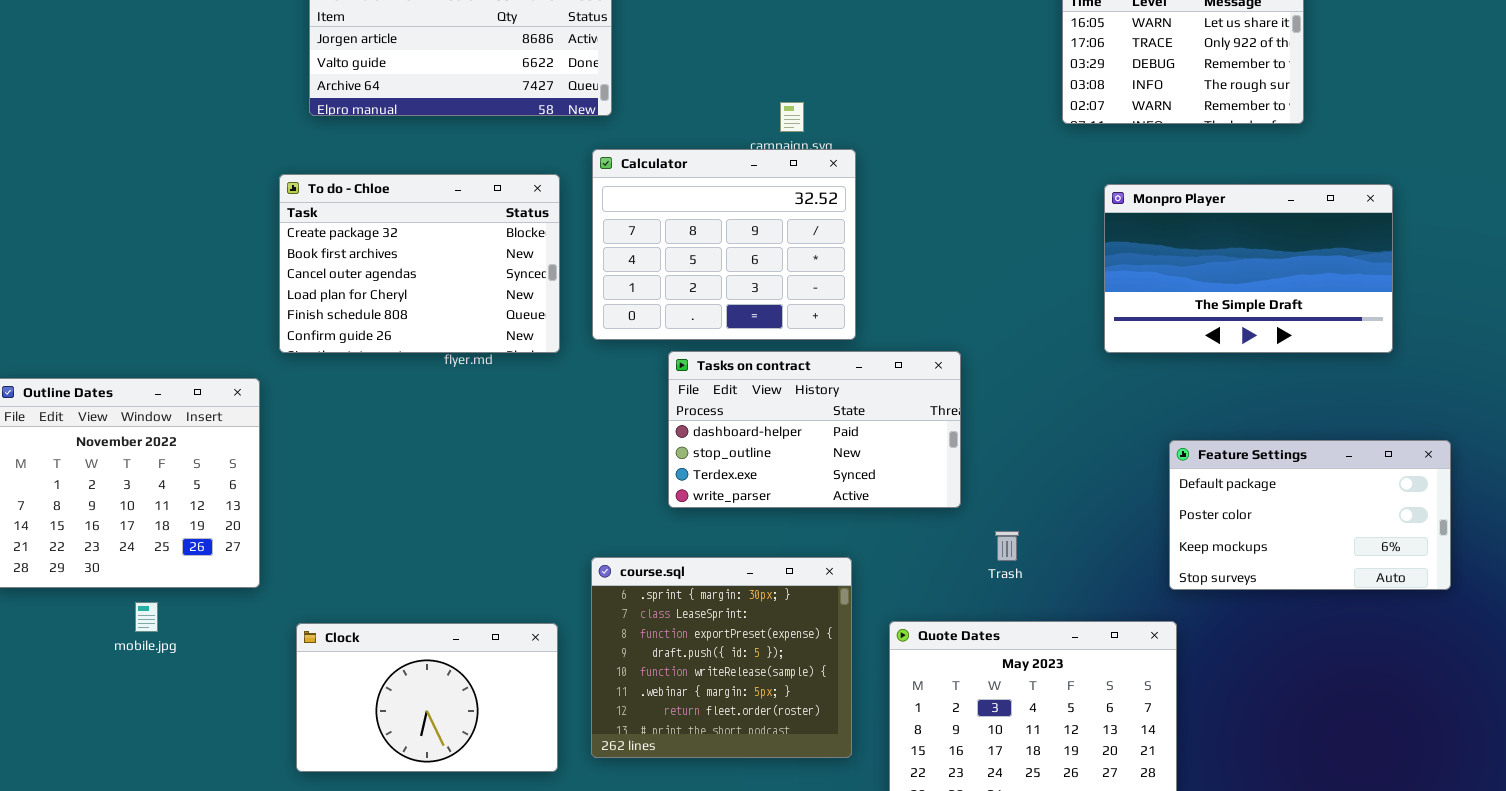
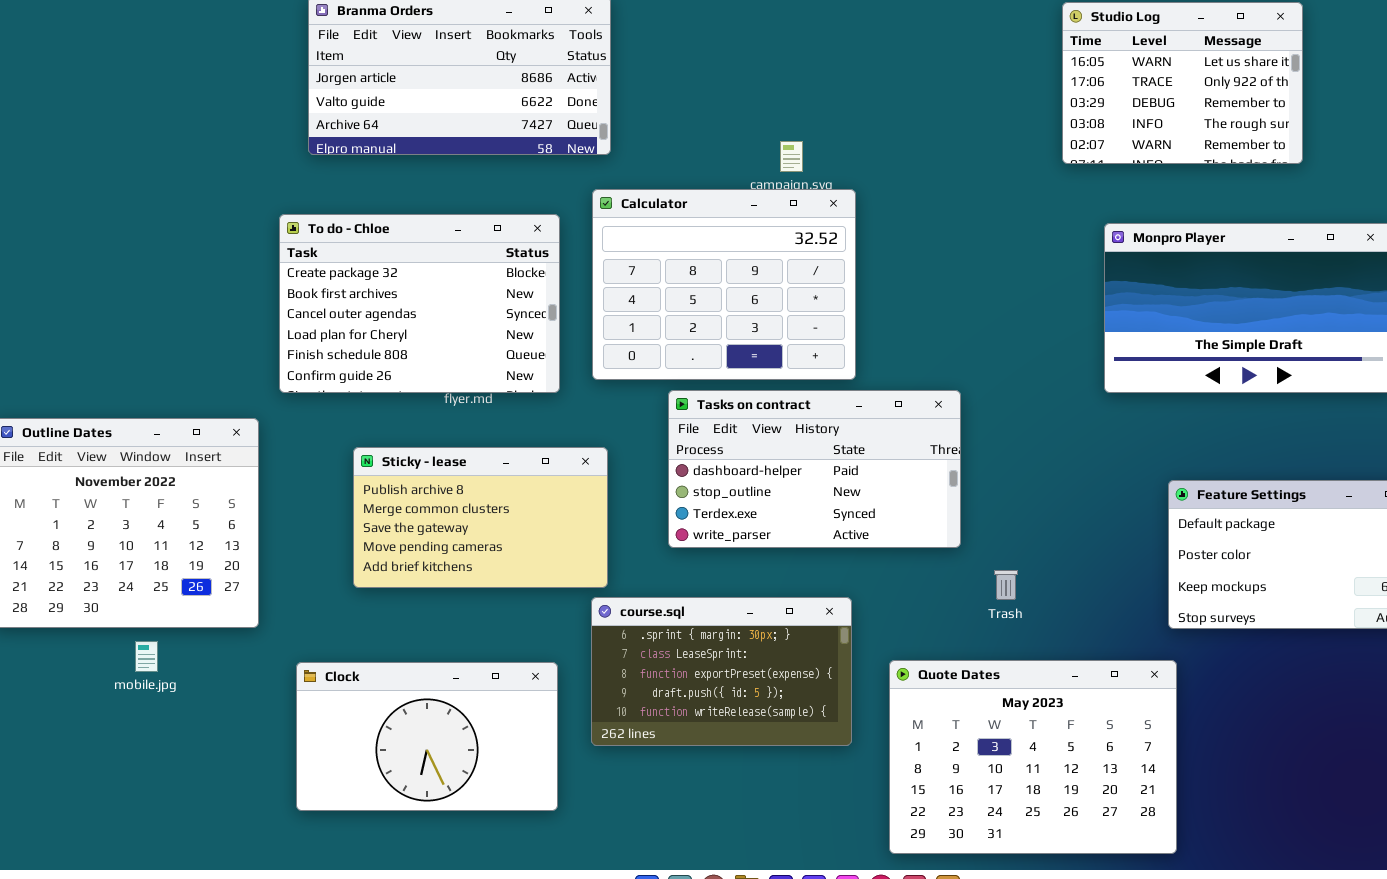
Sticky - lease: none -> [353,447,608,588], opened
course.sql: [591,557,852,758] -> [591,597,852,746], resized

